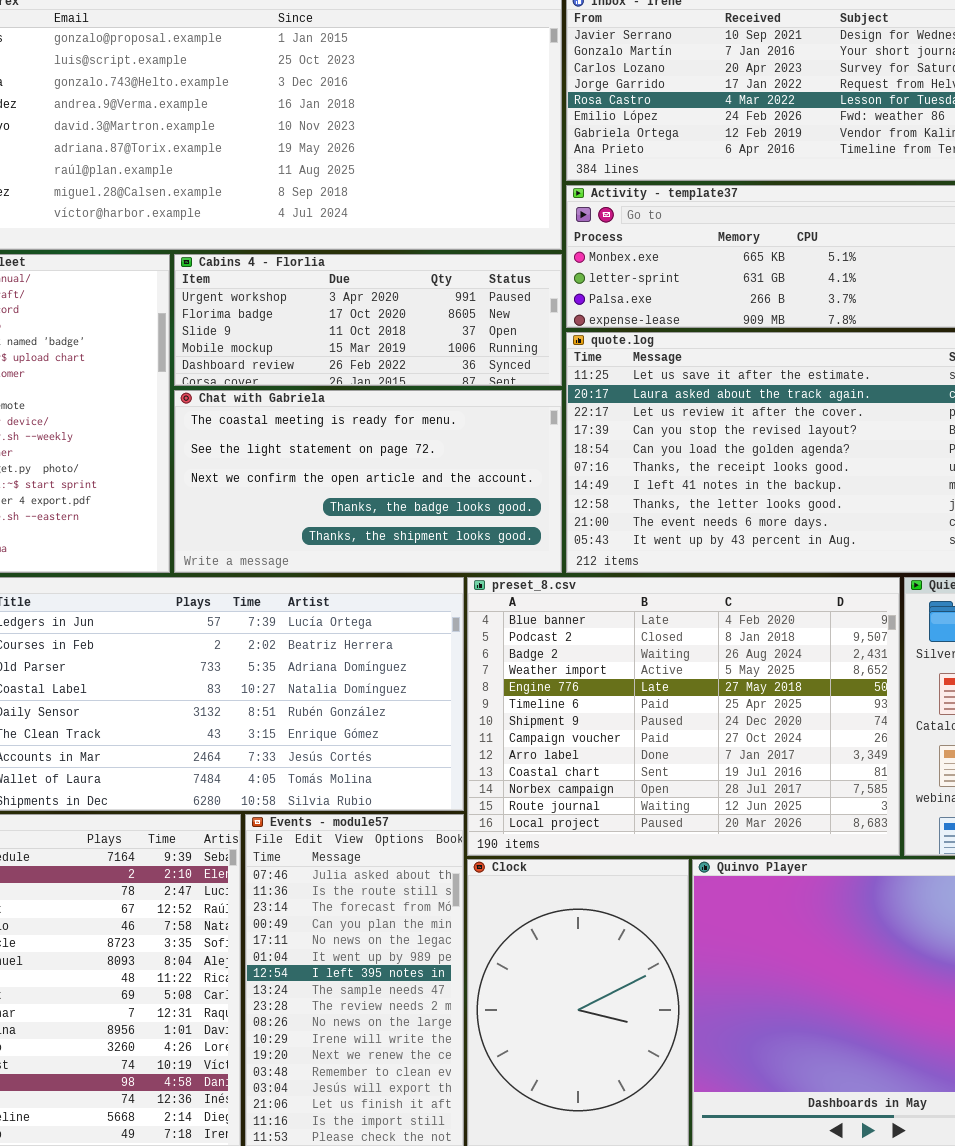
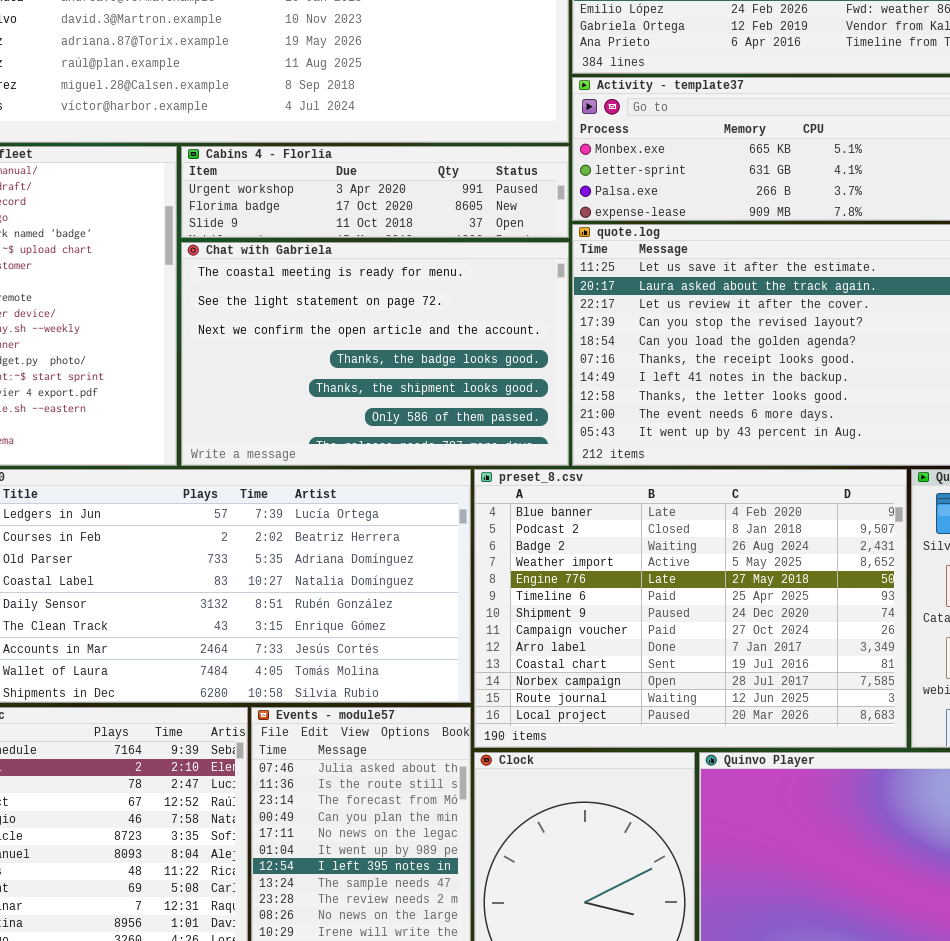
Cabins 4 - Florlia: [174,254,562,386] -> [181,146,569,238], resized
Chat with Gabriela: [174,390,562,573] -> [181,242,569,466], resized

